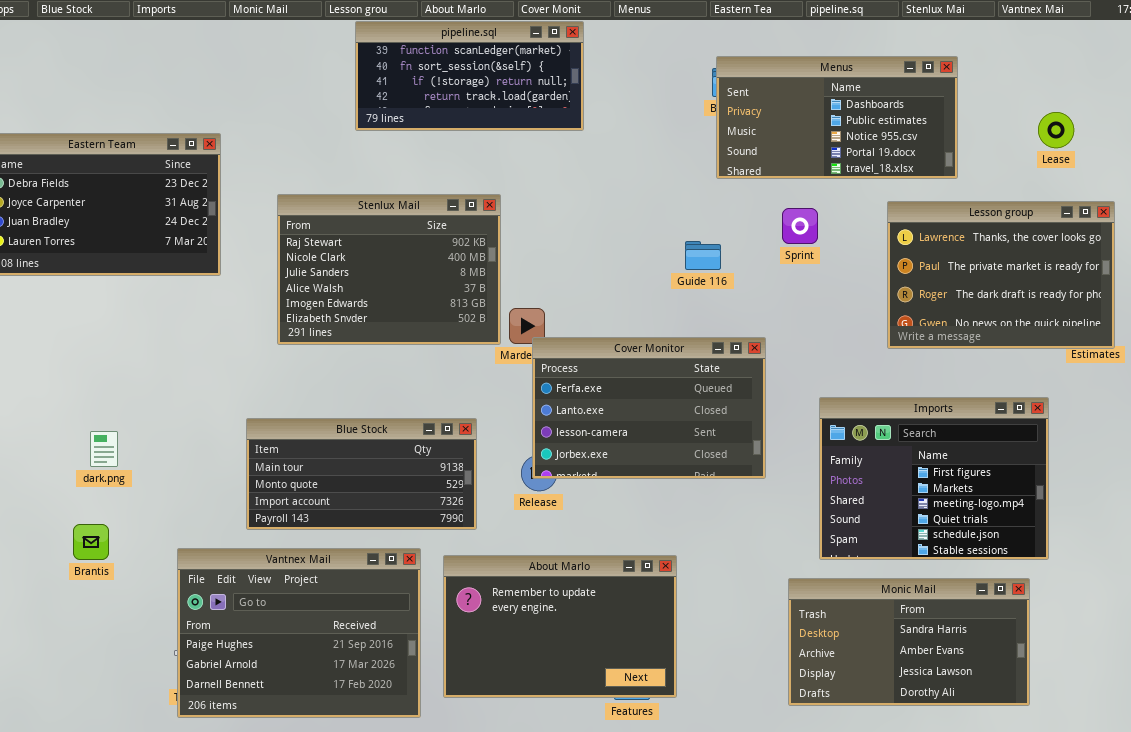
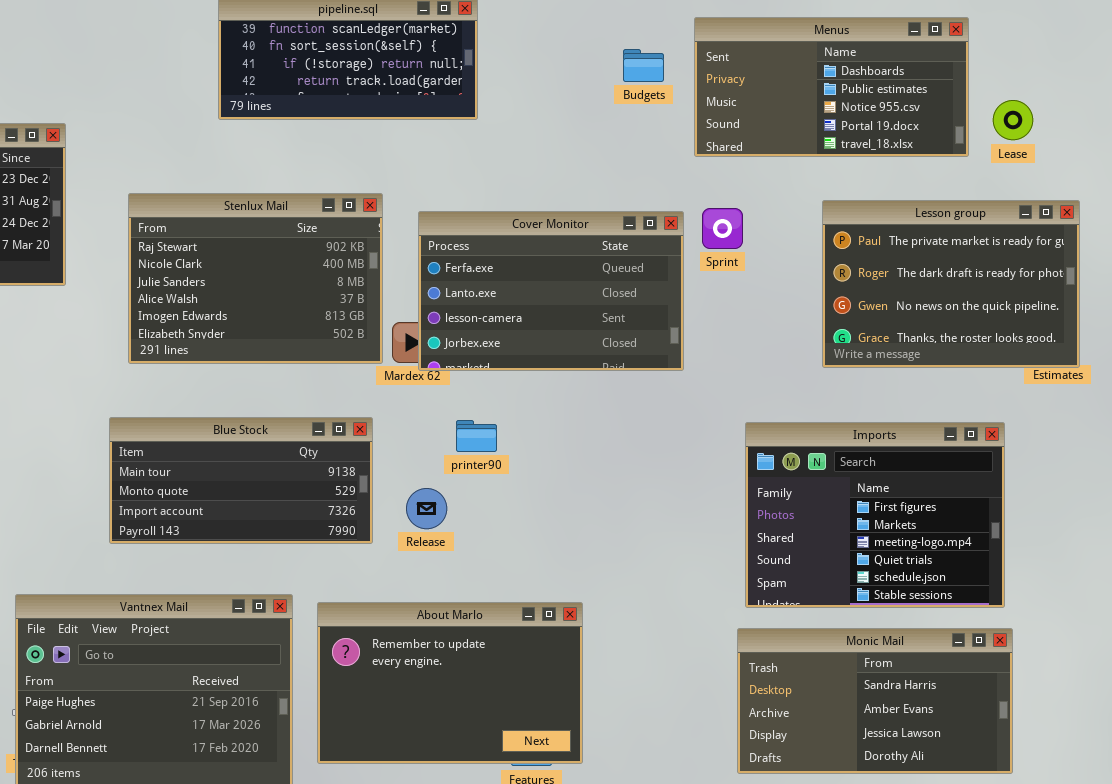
Menus: [716,56,958,179] -> [694,17,969,157], moved
Lesson group: [887,201,1115,349] -> [822,200,1080,368], scrolled down 1 row
Cover Monitor: [532,337,766,479] -> [418,211,684,371], moved
Blue Stock: [246,418,477,530] -> [109,417,373,544], moved
Monic Mail: [788,578,1030,706] -> [737,628,1013,774], moved

